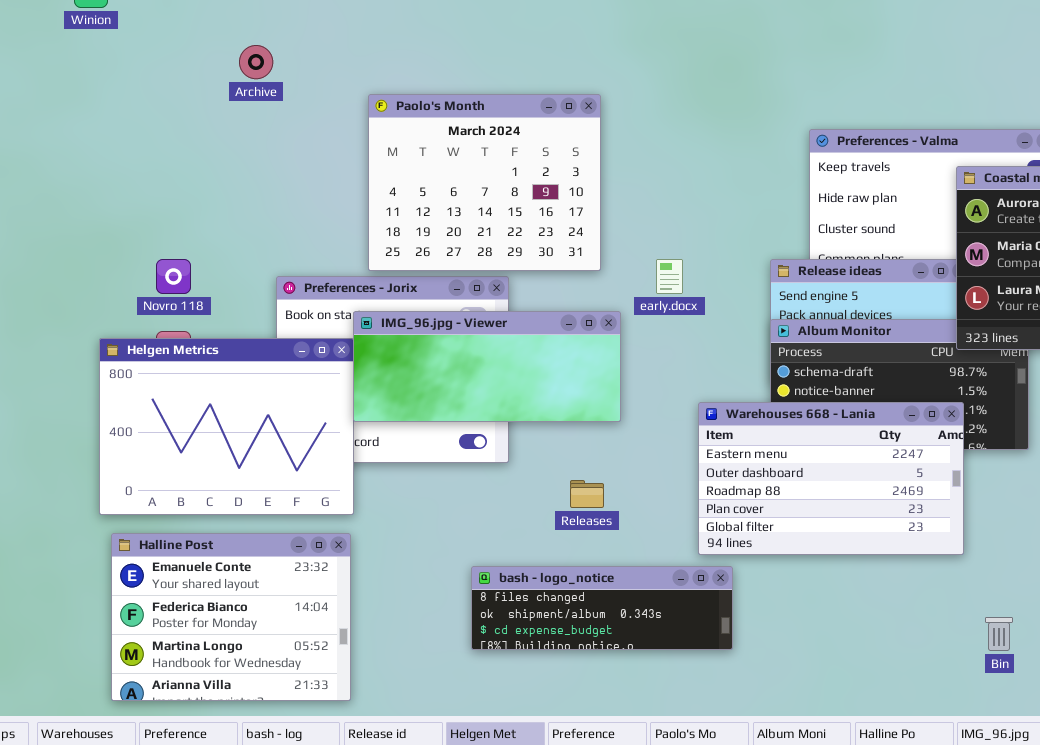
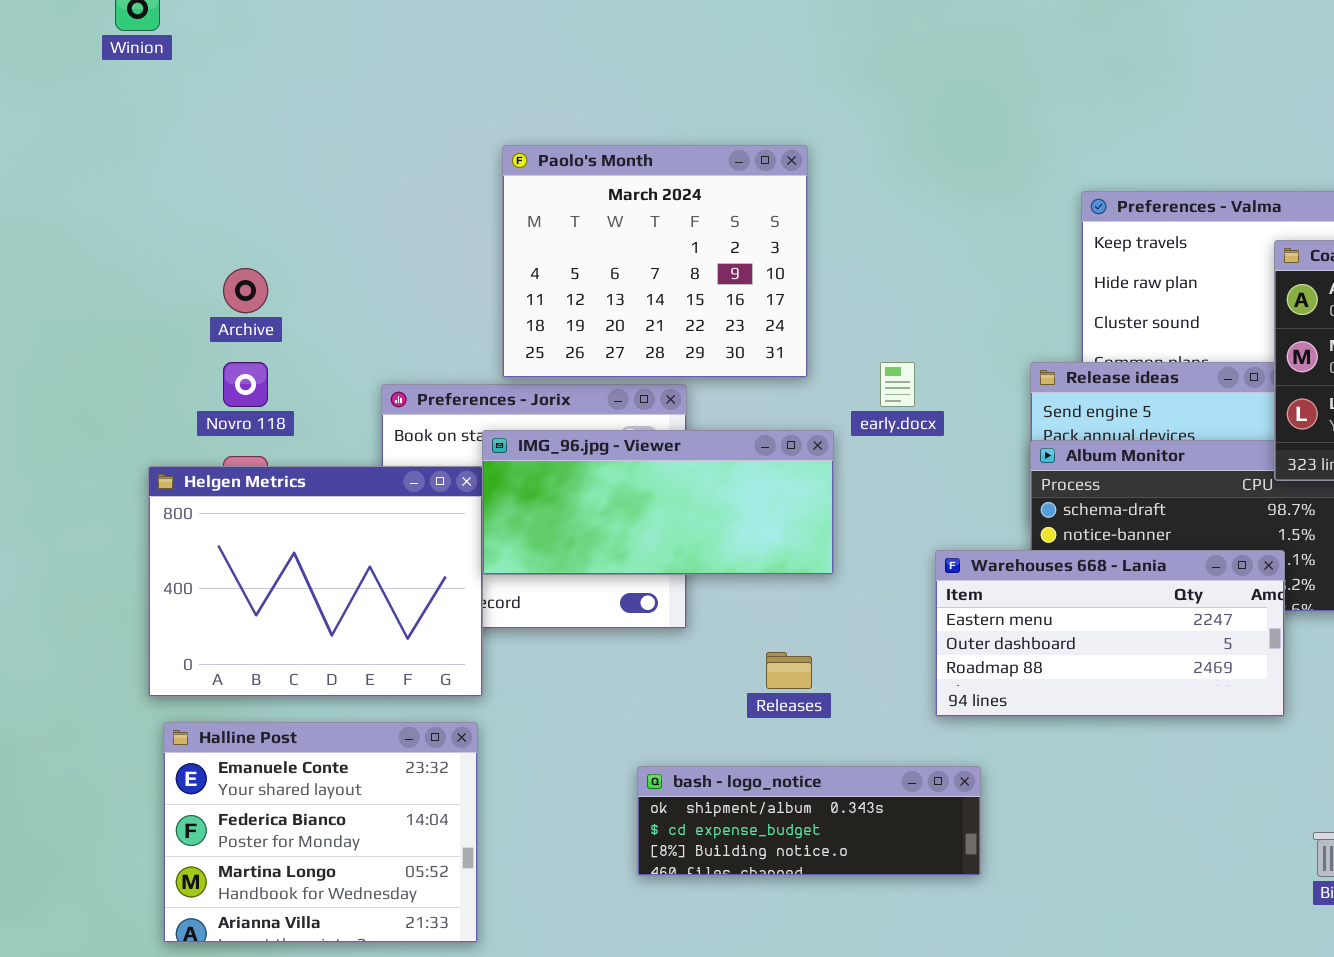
Archive: [239,45,273,79] -> [223,268,268,313], moved
Warehouses 668 - Lania: [698,402,964,555] -> [935,550,1285,717], resized
bash - logo_notice: [471,566,733,650] -> [637,766,981,876], scrolled down 1 row

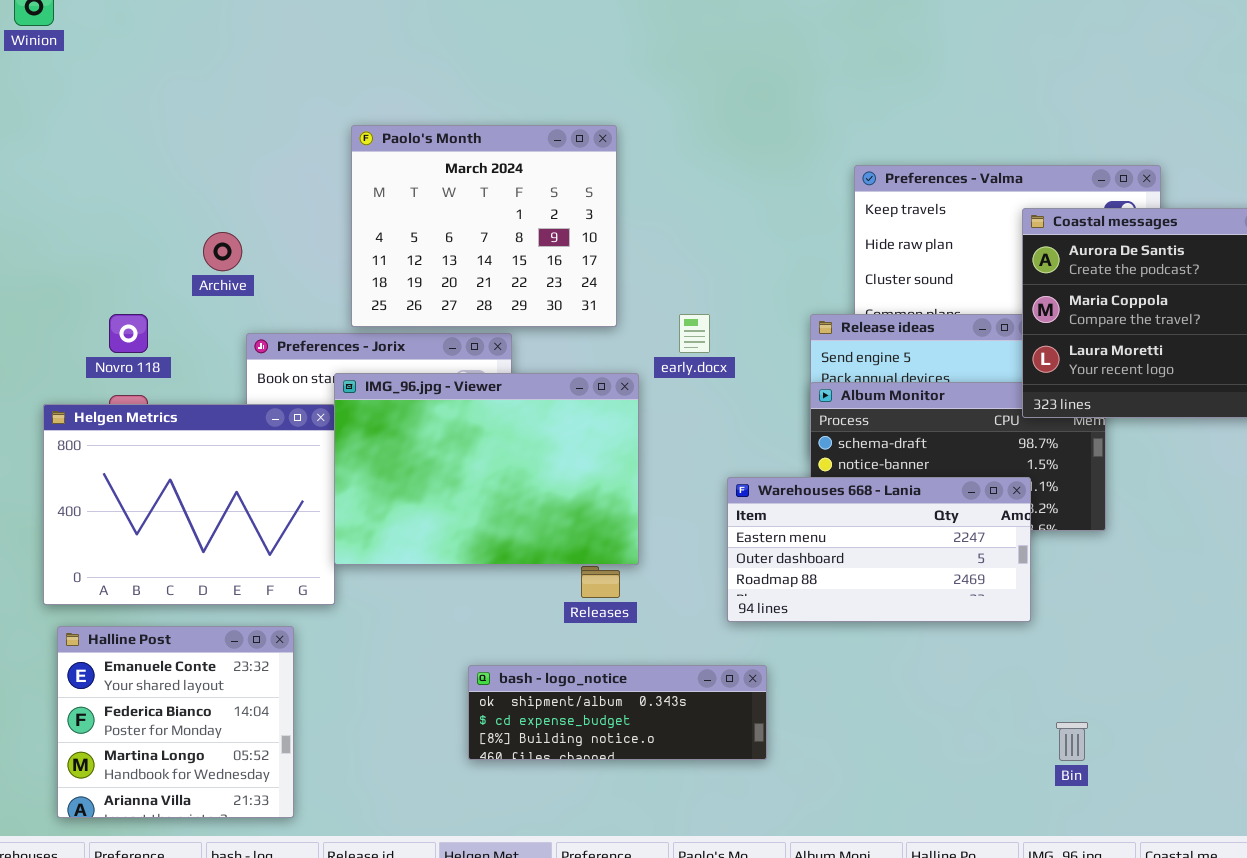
Archive: [223,268,268,313] -> [203,232,242,271], moved
IMG_96.jpg - Viewer: [482,430,834,575] -> [334,373,639,565], resized
Halline Post: [163,722,478,943] -> [57,626,294,818], resized

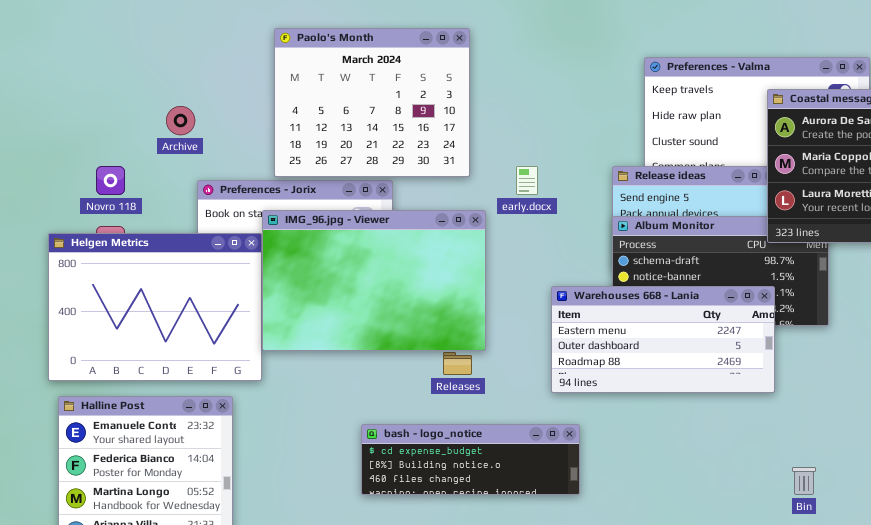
bash - logo_notice: [468,665,767,760] -> [361,424,580,495], scrolled down 1 row

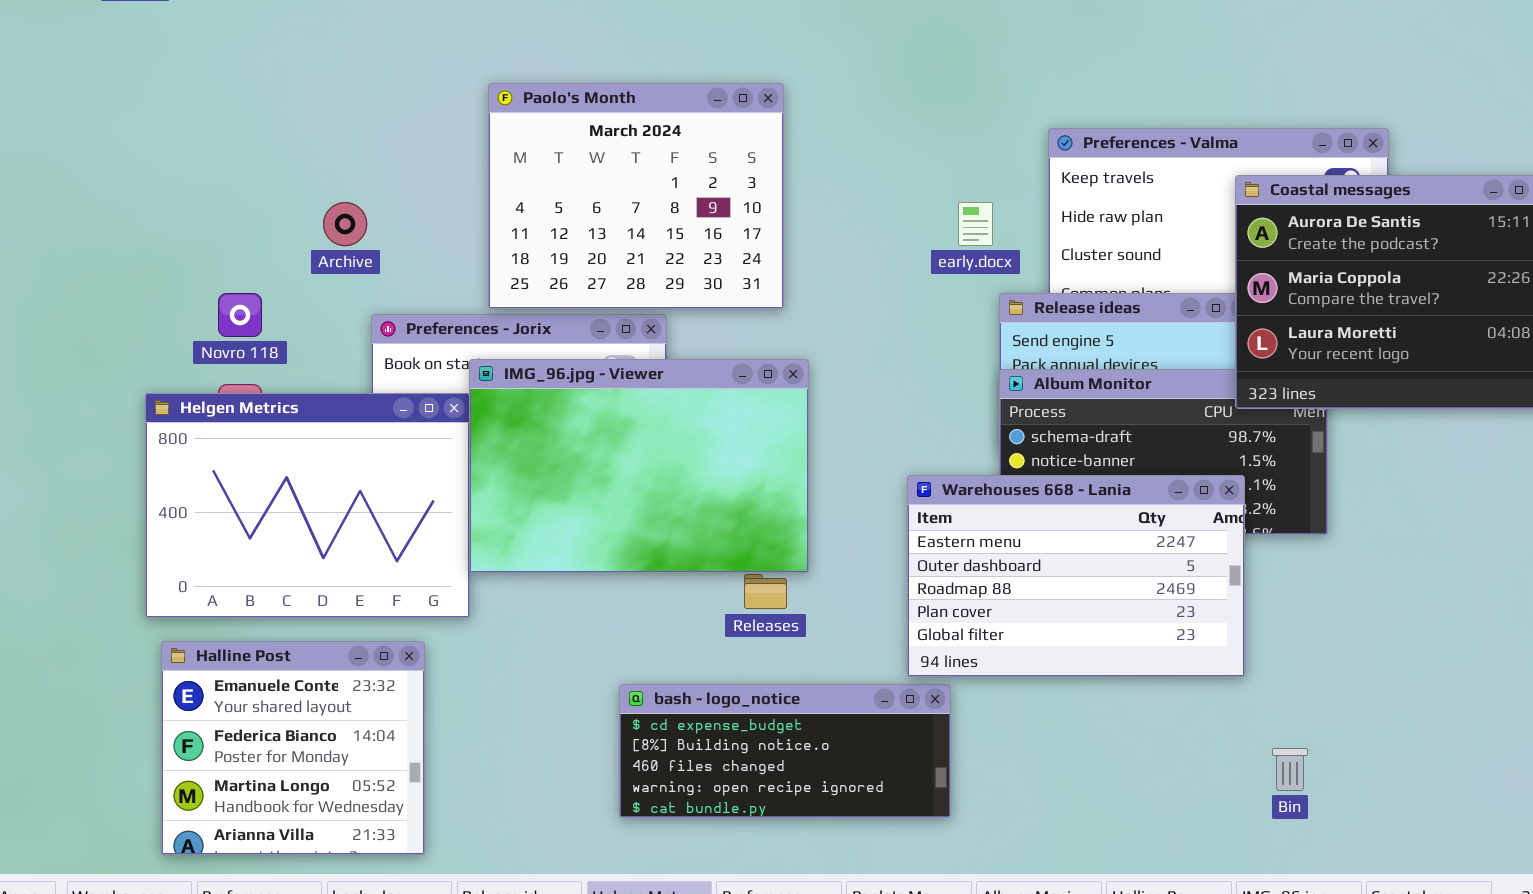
early.docx: [516,166,538,195] -> [958,202,993,246], moved
Warehouses 668 - Lania: [551,286,775,393] -> [907,475,1245,677], resized
bash - logo_notice: [361,424,580,495] -> [619,684,951,818], resized

